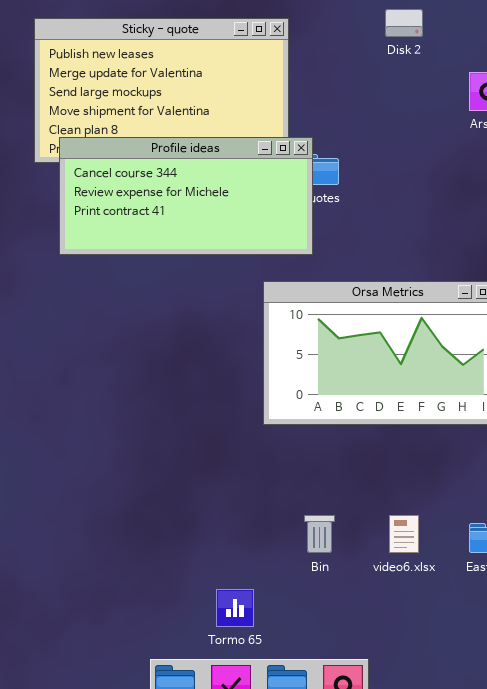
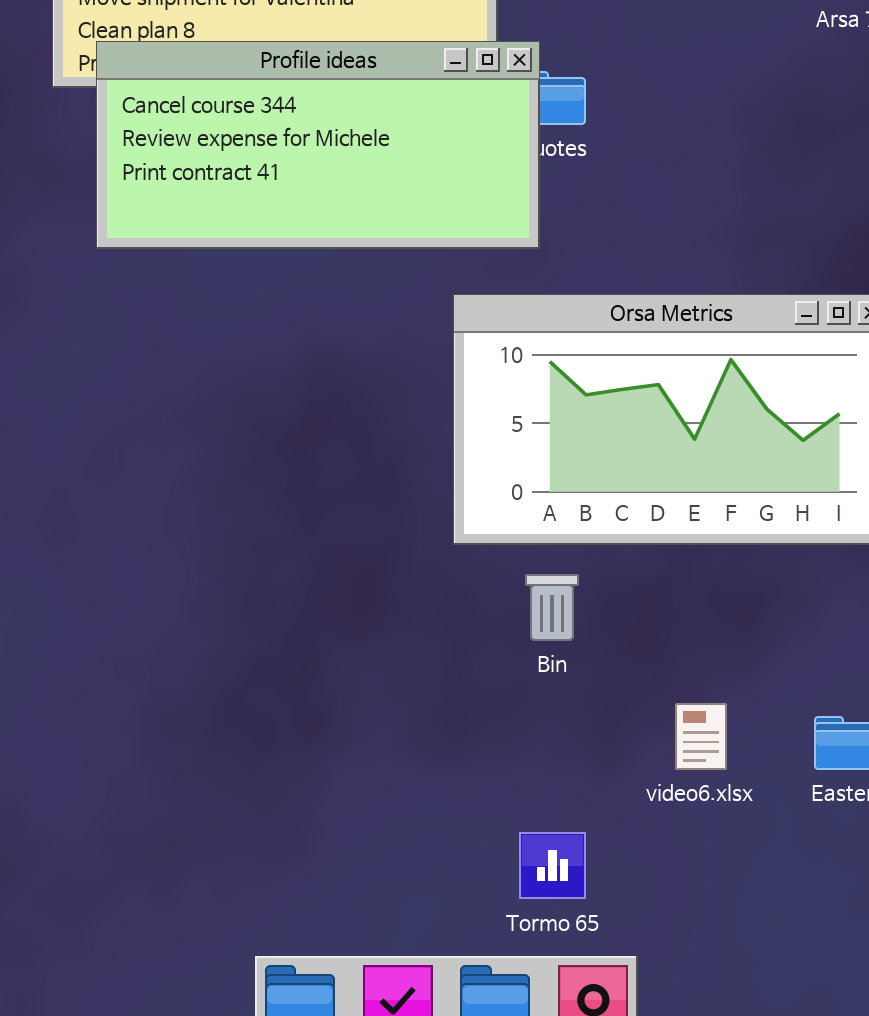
Bin: [304,515,335,553] -> [525,574,579,641], moved
Tormo 65: [216,589,254,627] -> [519,832,586,899], moved

